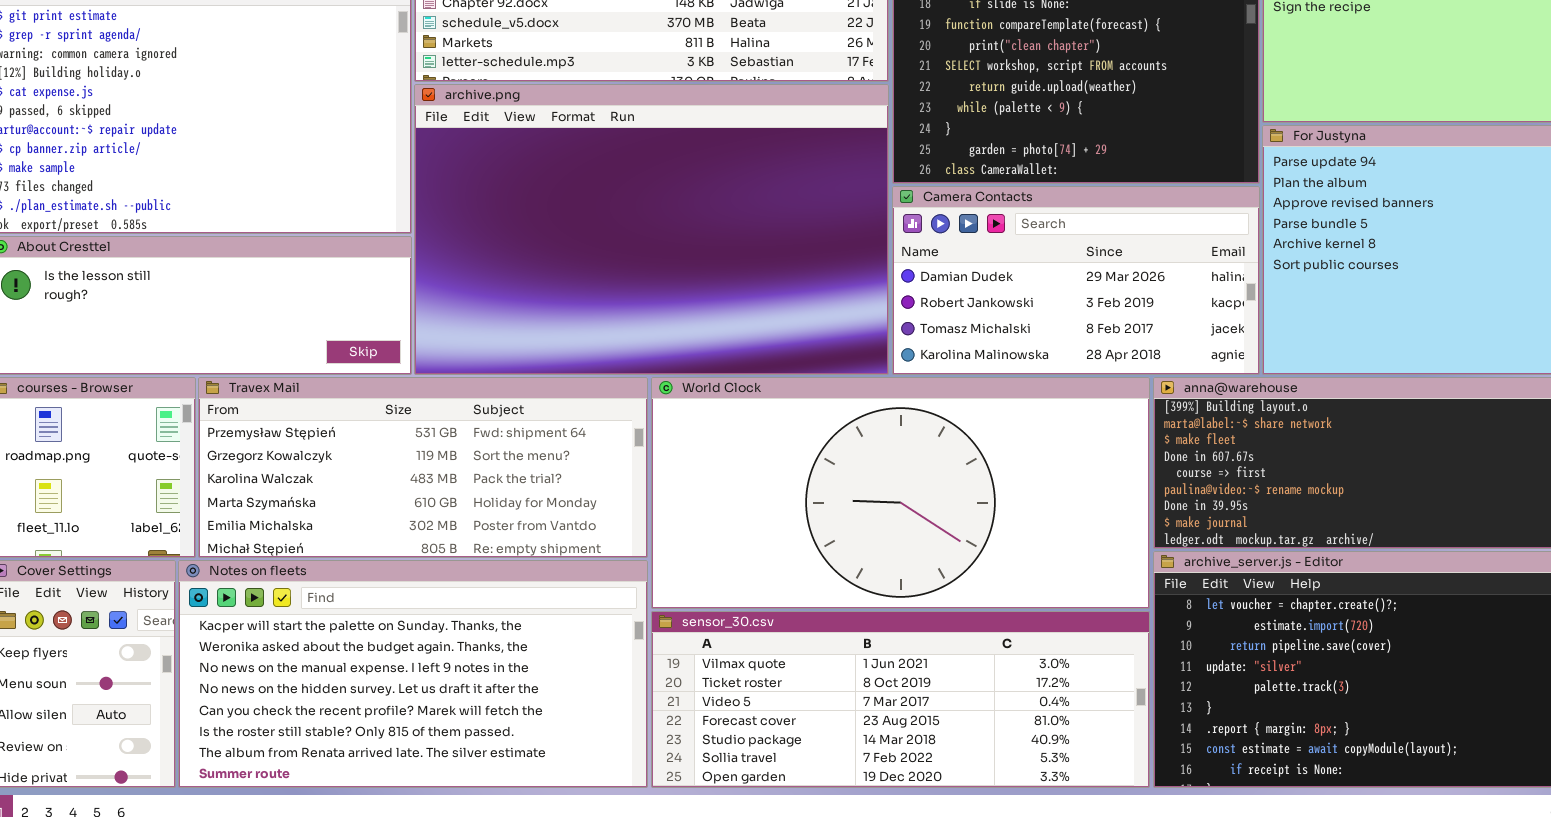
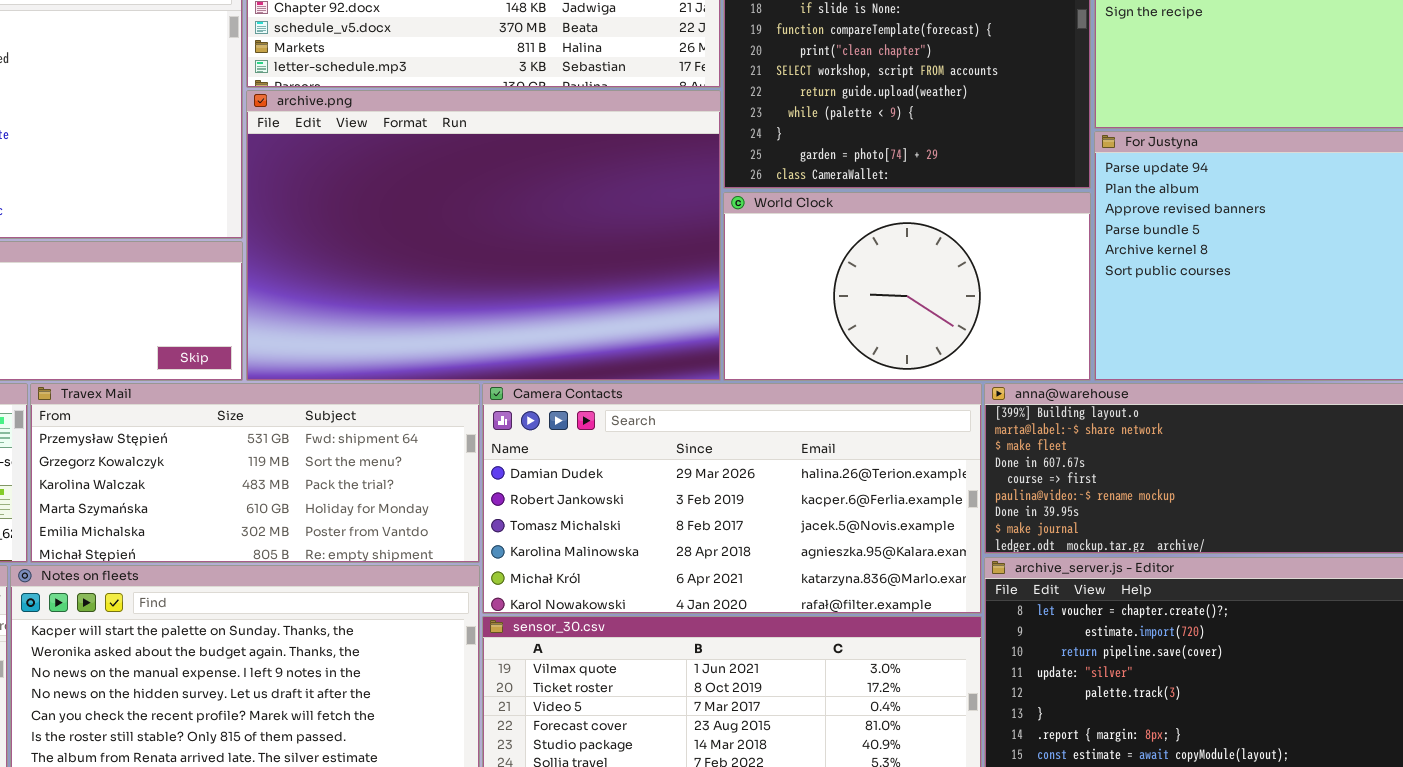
Camera Contacts: [892,186,1260,375] -> [482,383,982,614], moved, resized
World Clock: [651,377,1150,609] -> [723,192,1091,381], moved, resized

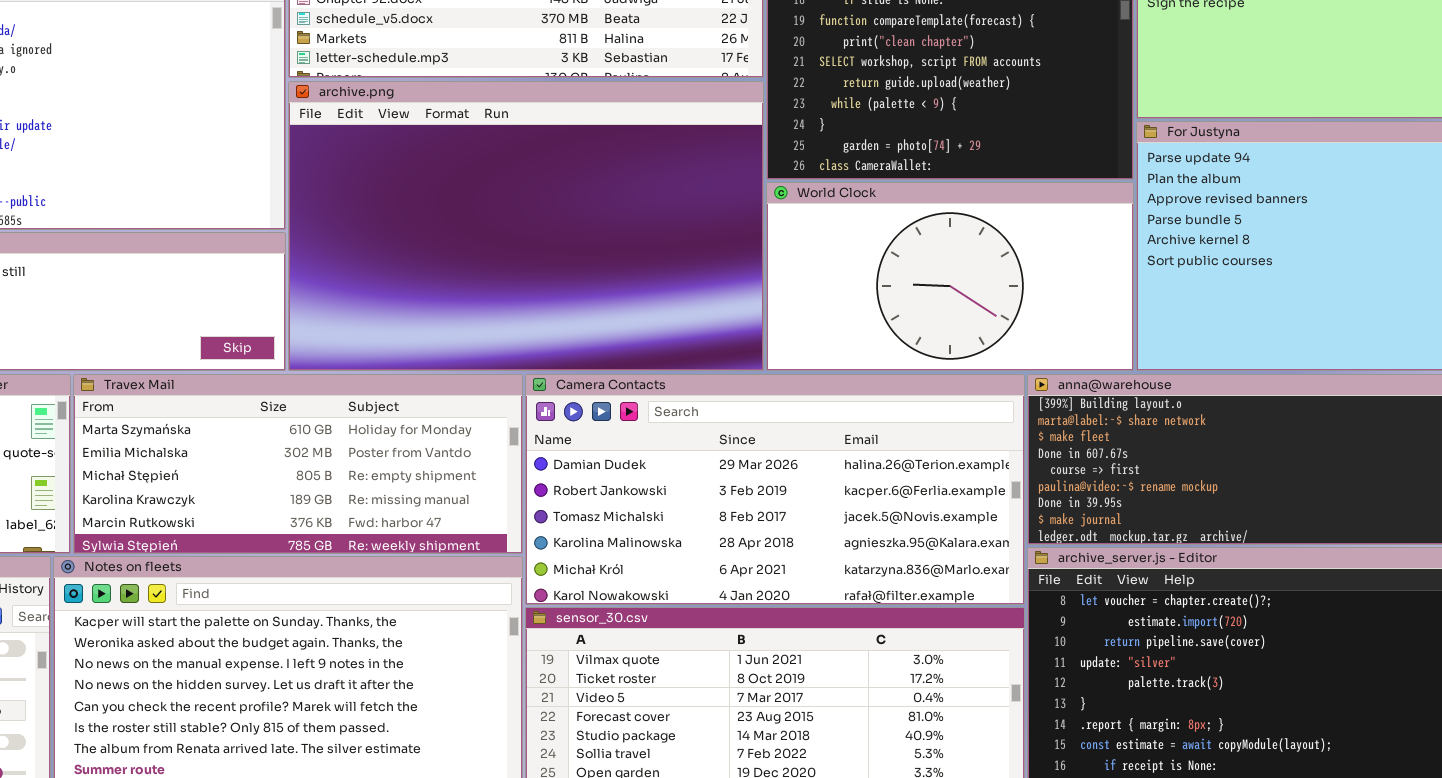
Travex Mail: [30,383,480,563] -> [73,374,523,554], scrolled down 3 rows

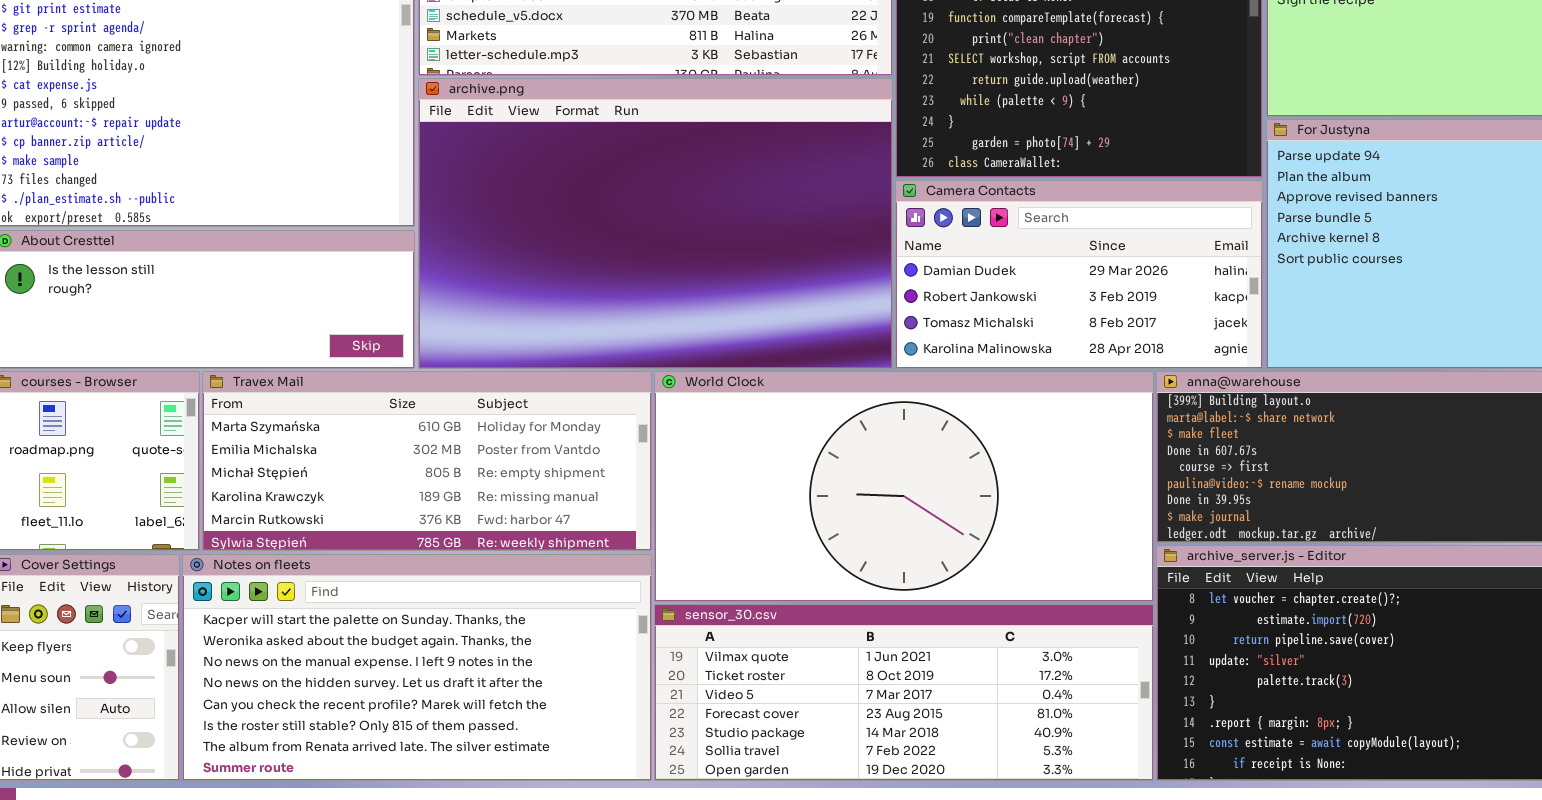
World Clock: [766,182,1134,371] -> [654,371,1154,602], moved, resized
Camera Contacts: [525,374,1025,605] -> [895,180,1263,369], moved, resized

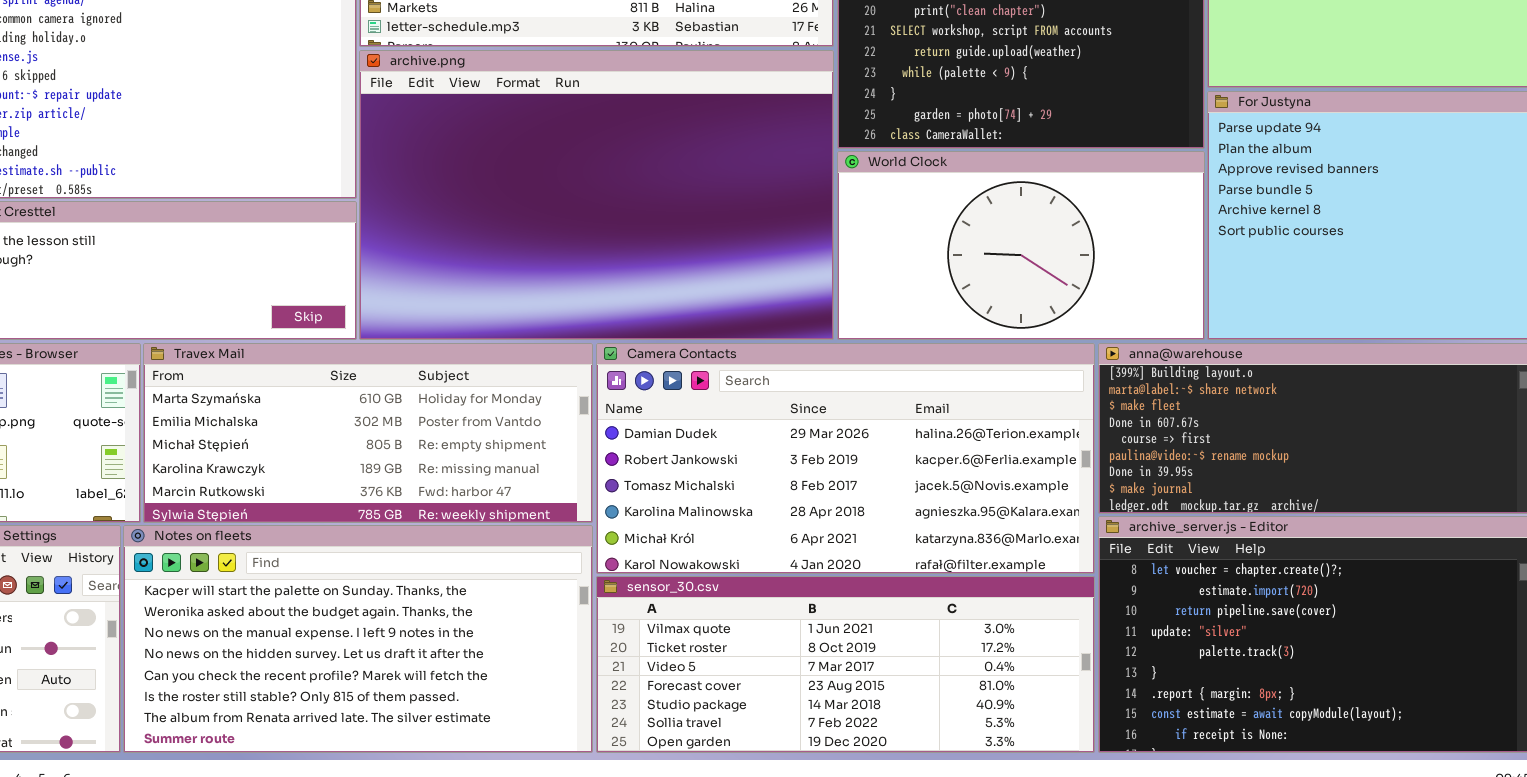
Camera Contacts: [895,180,1263,369] -> [596,343,1095,574], moved, resized
World Clock: [654,371,1154,602] -> [837,151,1205,340], moved, resized

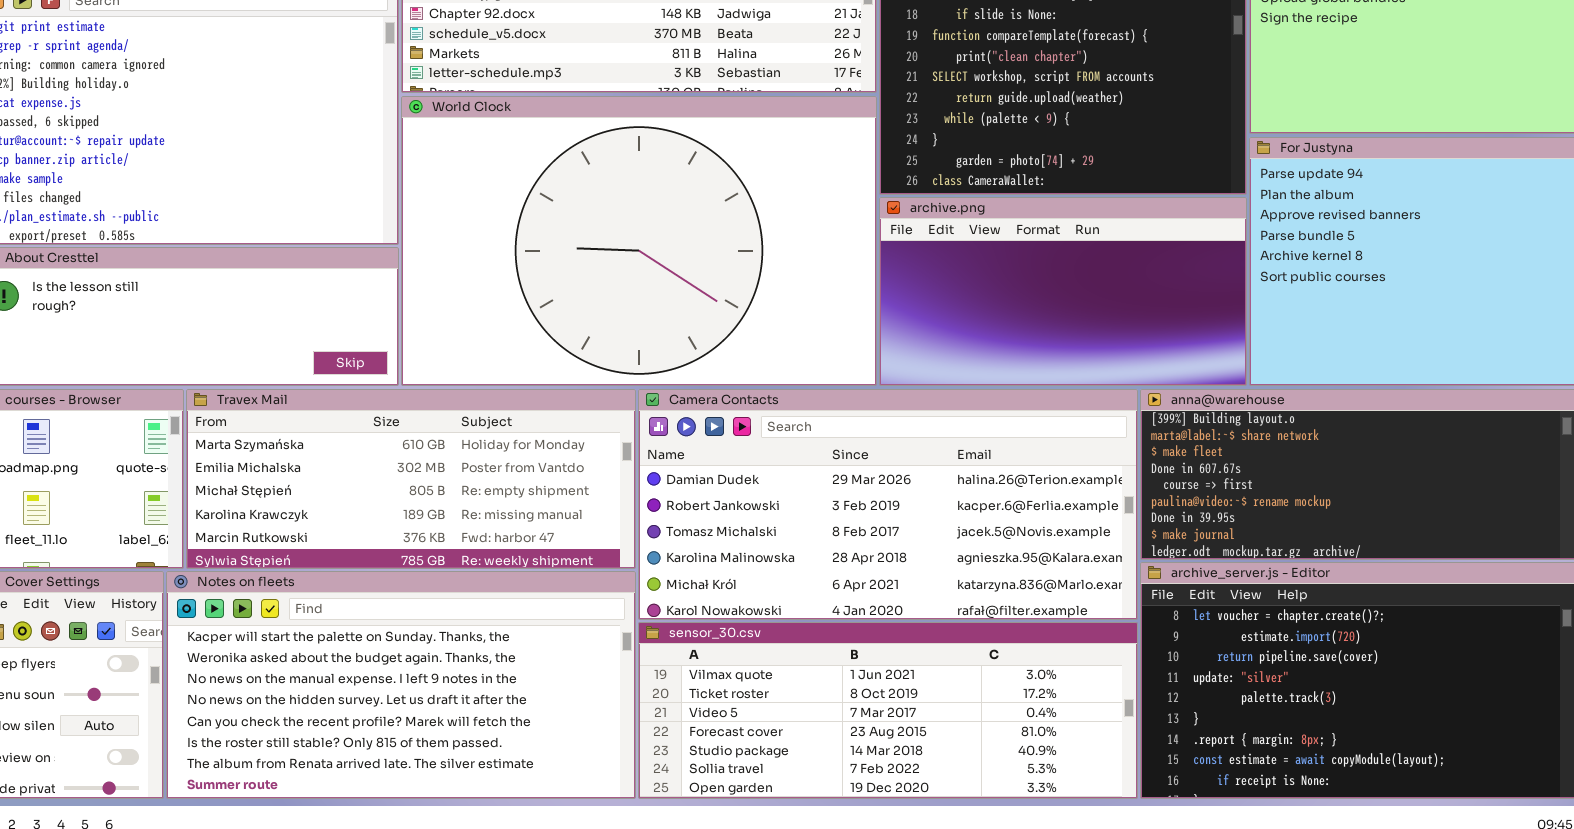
archive.png: [359,50,834,340] -> [879,197,1247,386], moved, resized
World Clock: [837,151,1205,340] -> [401,96,877,386], moved, resized

